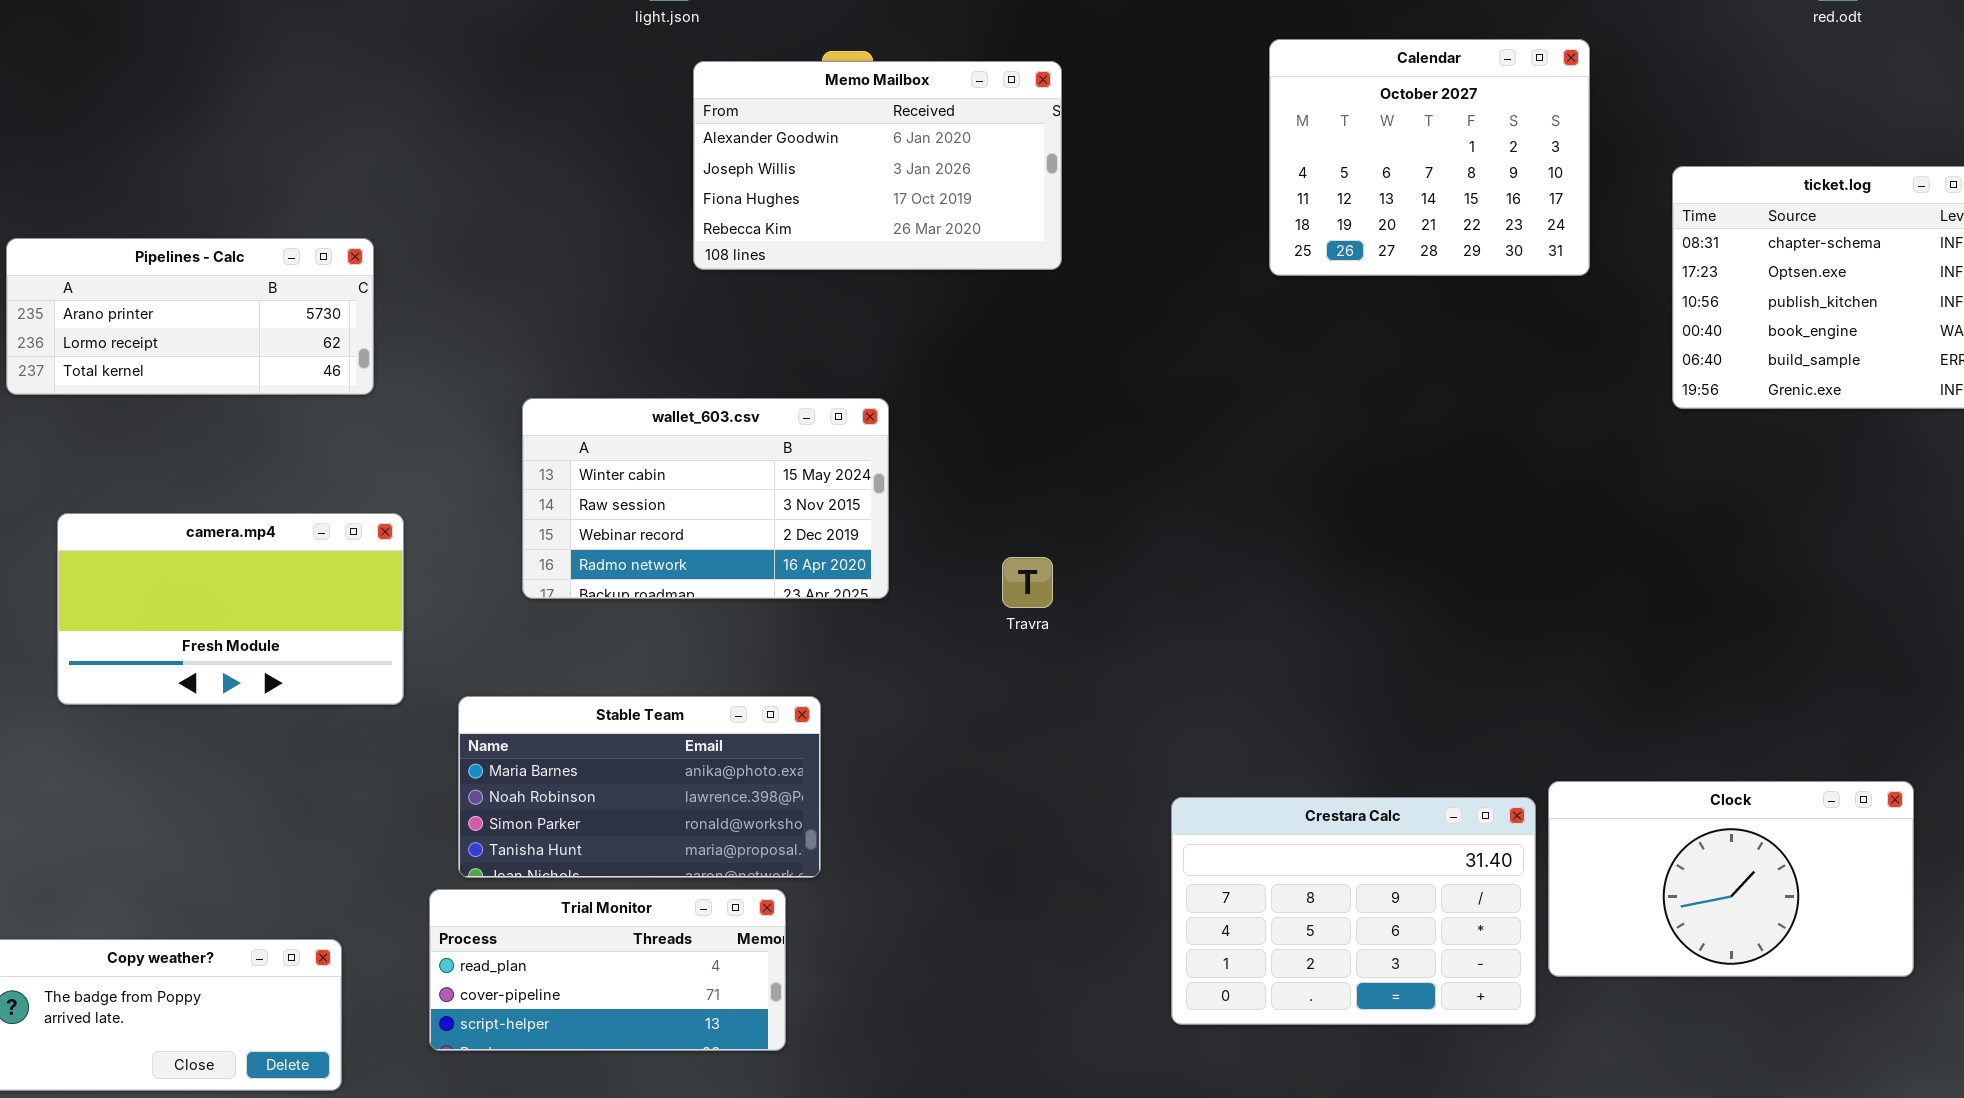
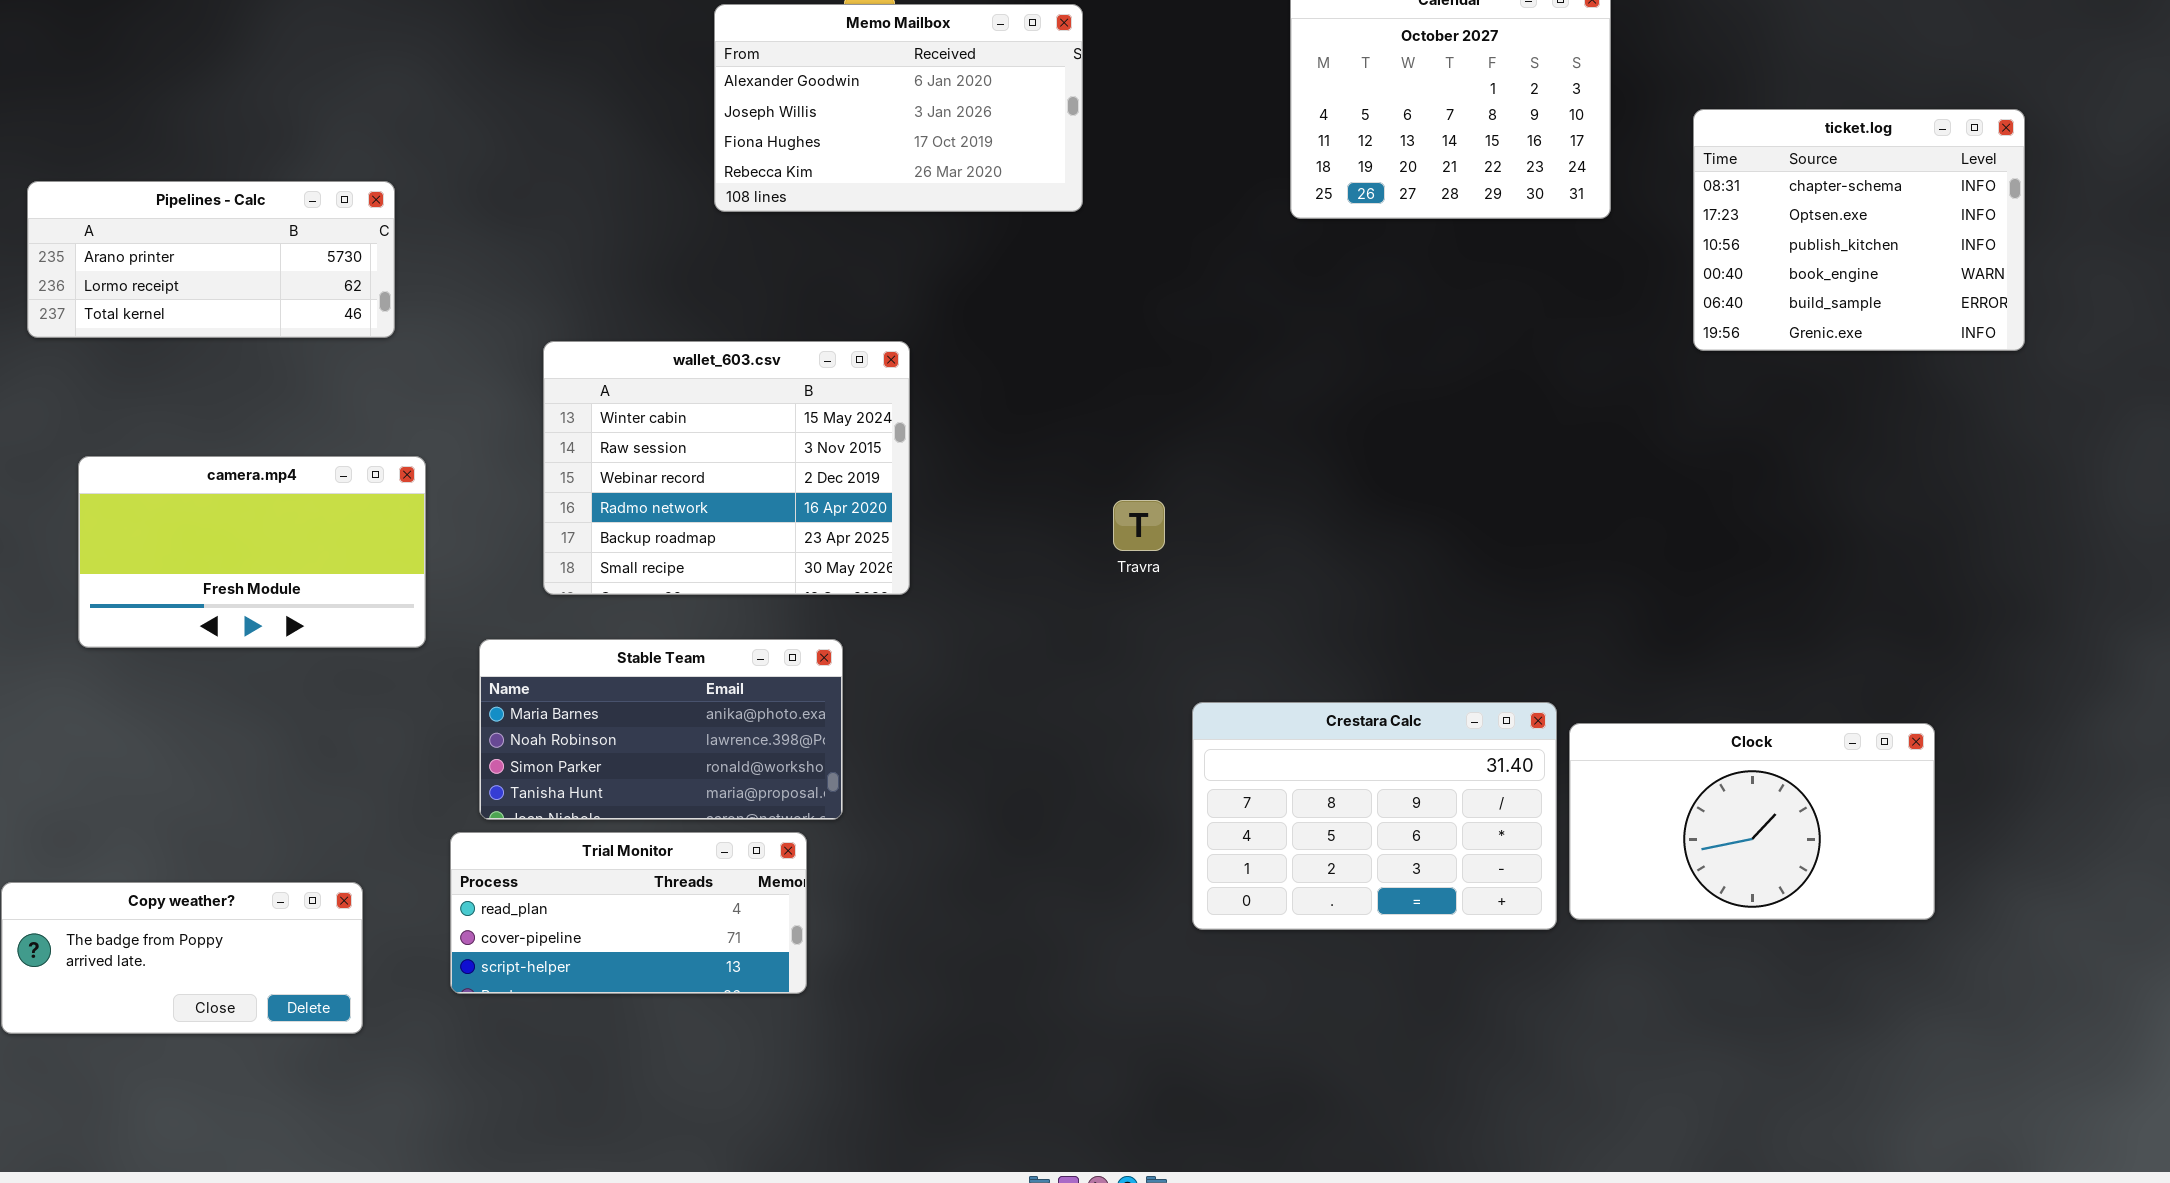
wallet_603.csv: [522,398,889,599] -> [543,341,910,595], resized
Travra: [1002,557,1053,608] -> [1113,500,1165,551], moved
Crestara Calc: [1171,797,1536,1025] -> [1192,702,1557,930], moved

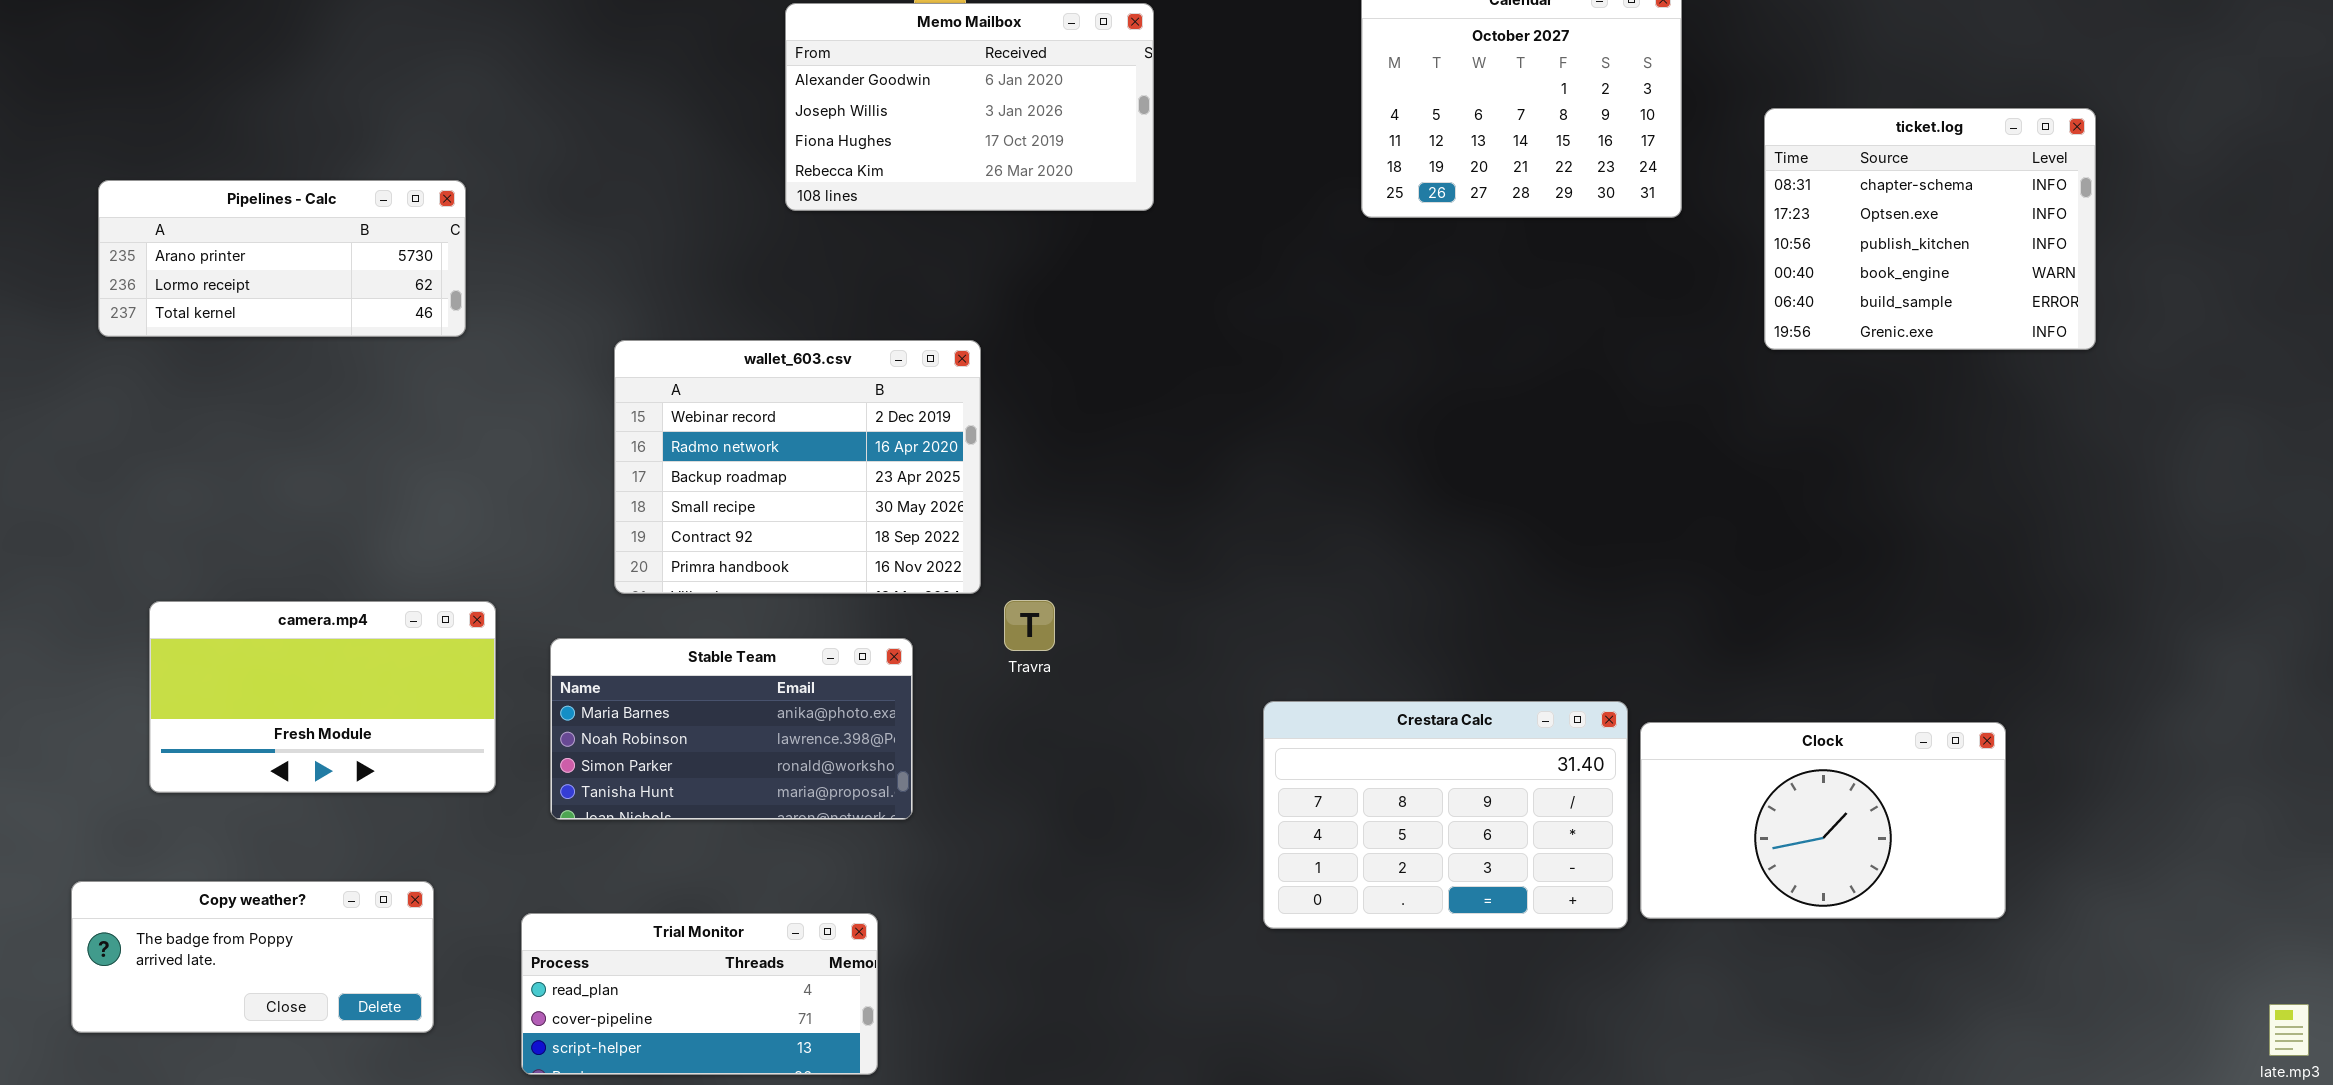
wallet_603.csv: [543,341,910,595] -> [614,340,981,594], scrolled down 2 rows
camera.mp4: [78,456,426,648] -> [149,601,496,793], moved
Travra: [1113,500,1165,551] -> [1004,600,1055,651], moved
Trial Monitor: [450,832,807,994] -> [521,913,878,1075], moved

